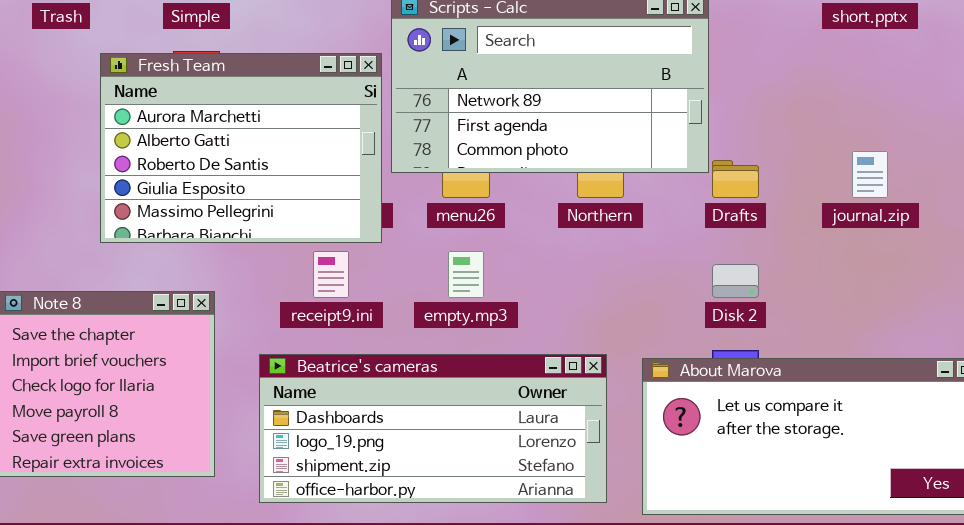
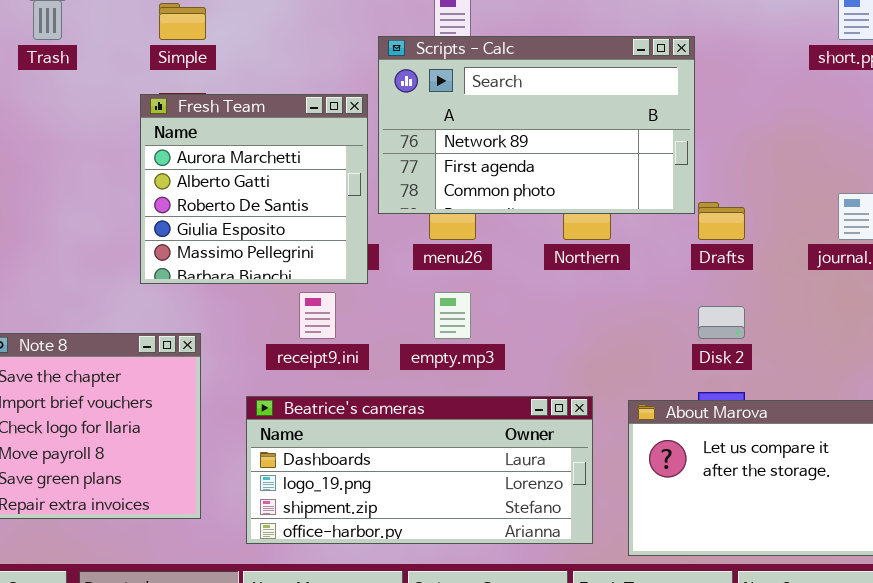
Fresh Team: [100,53,382,243] -> [140,94,368,284], resized

